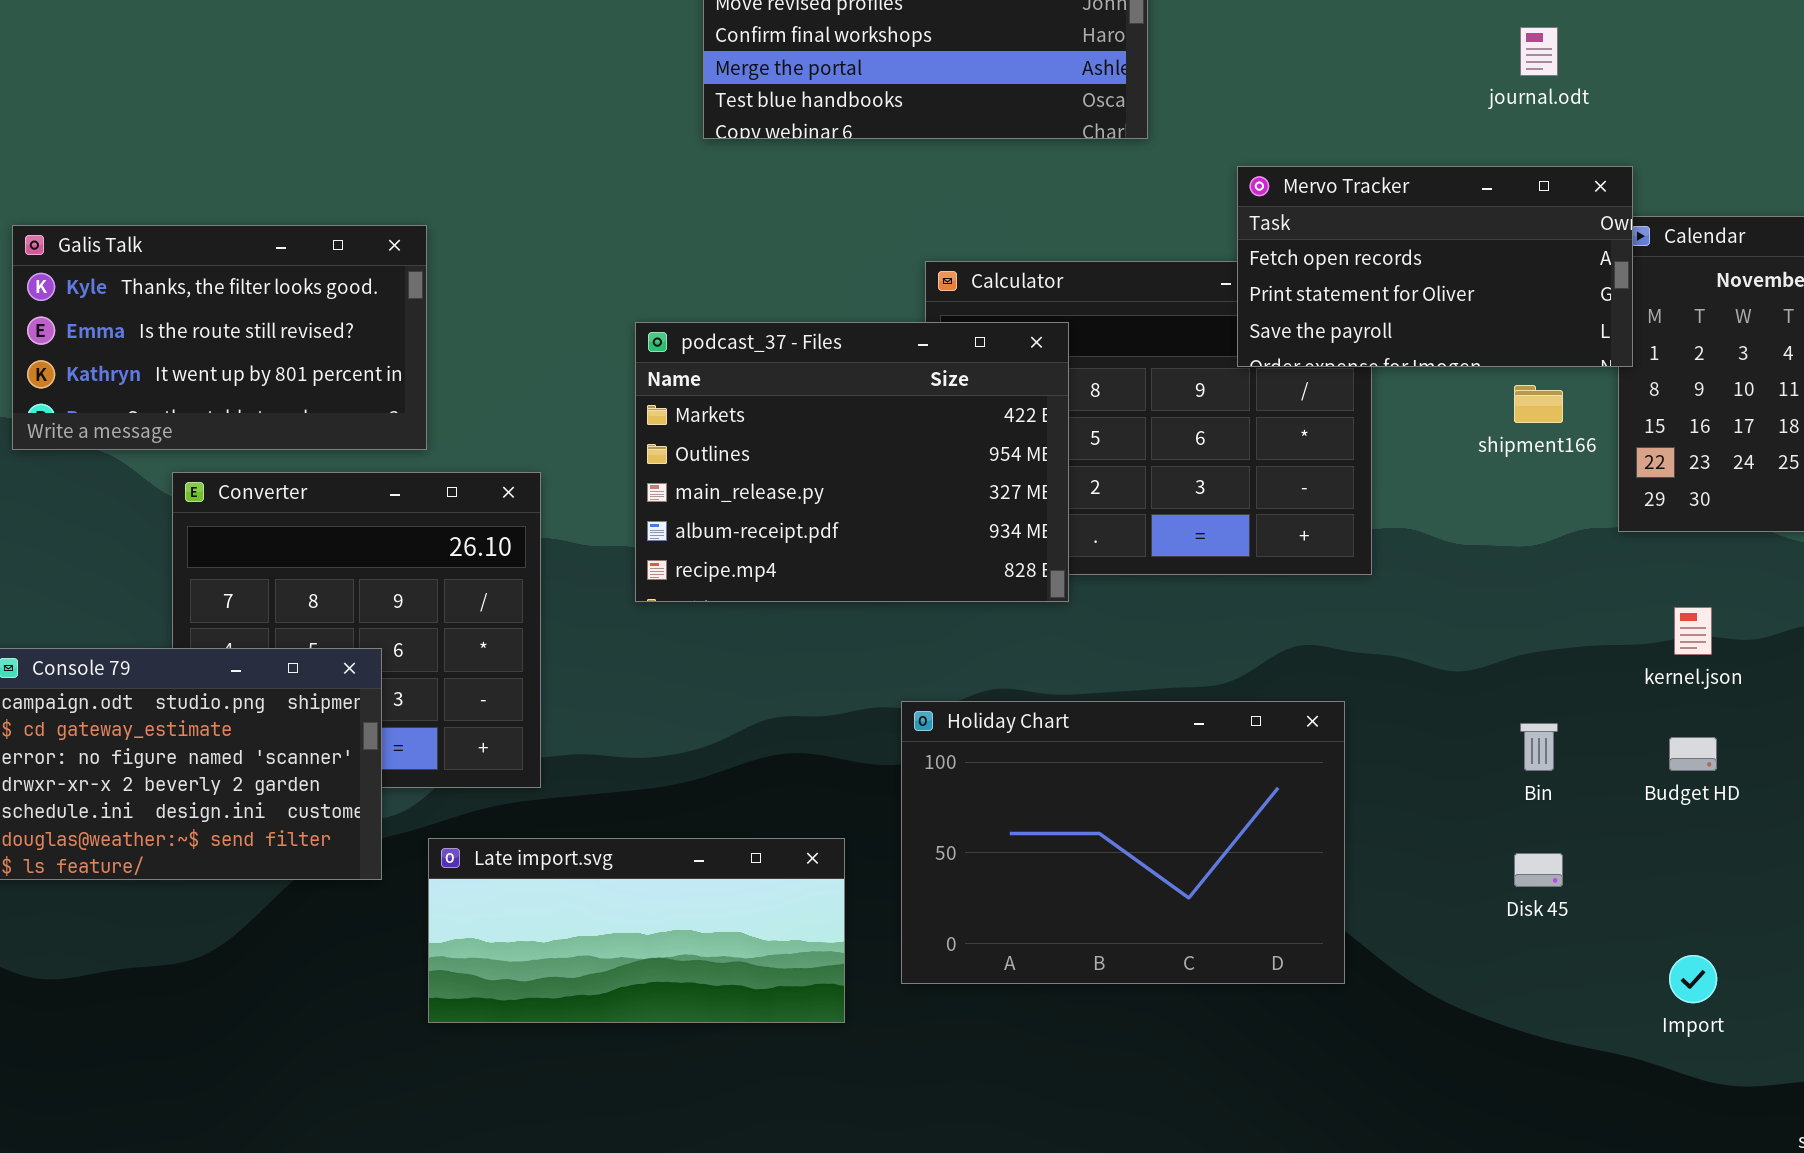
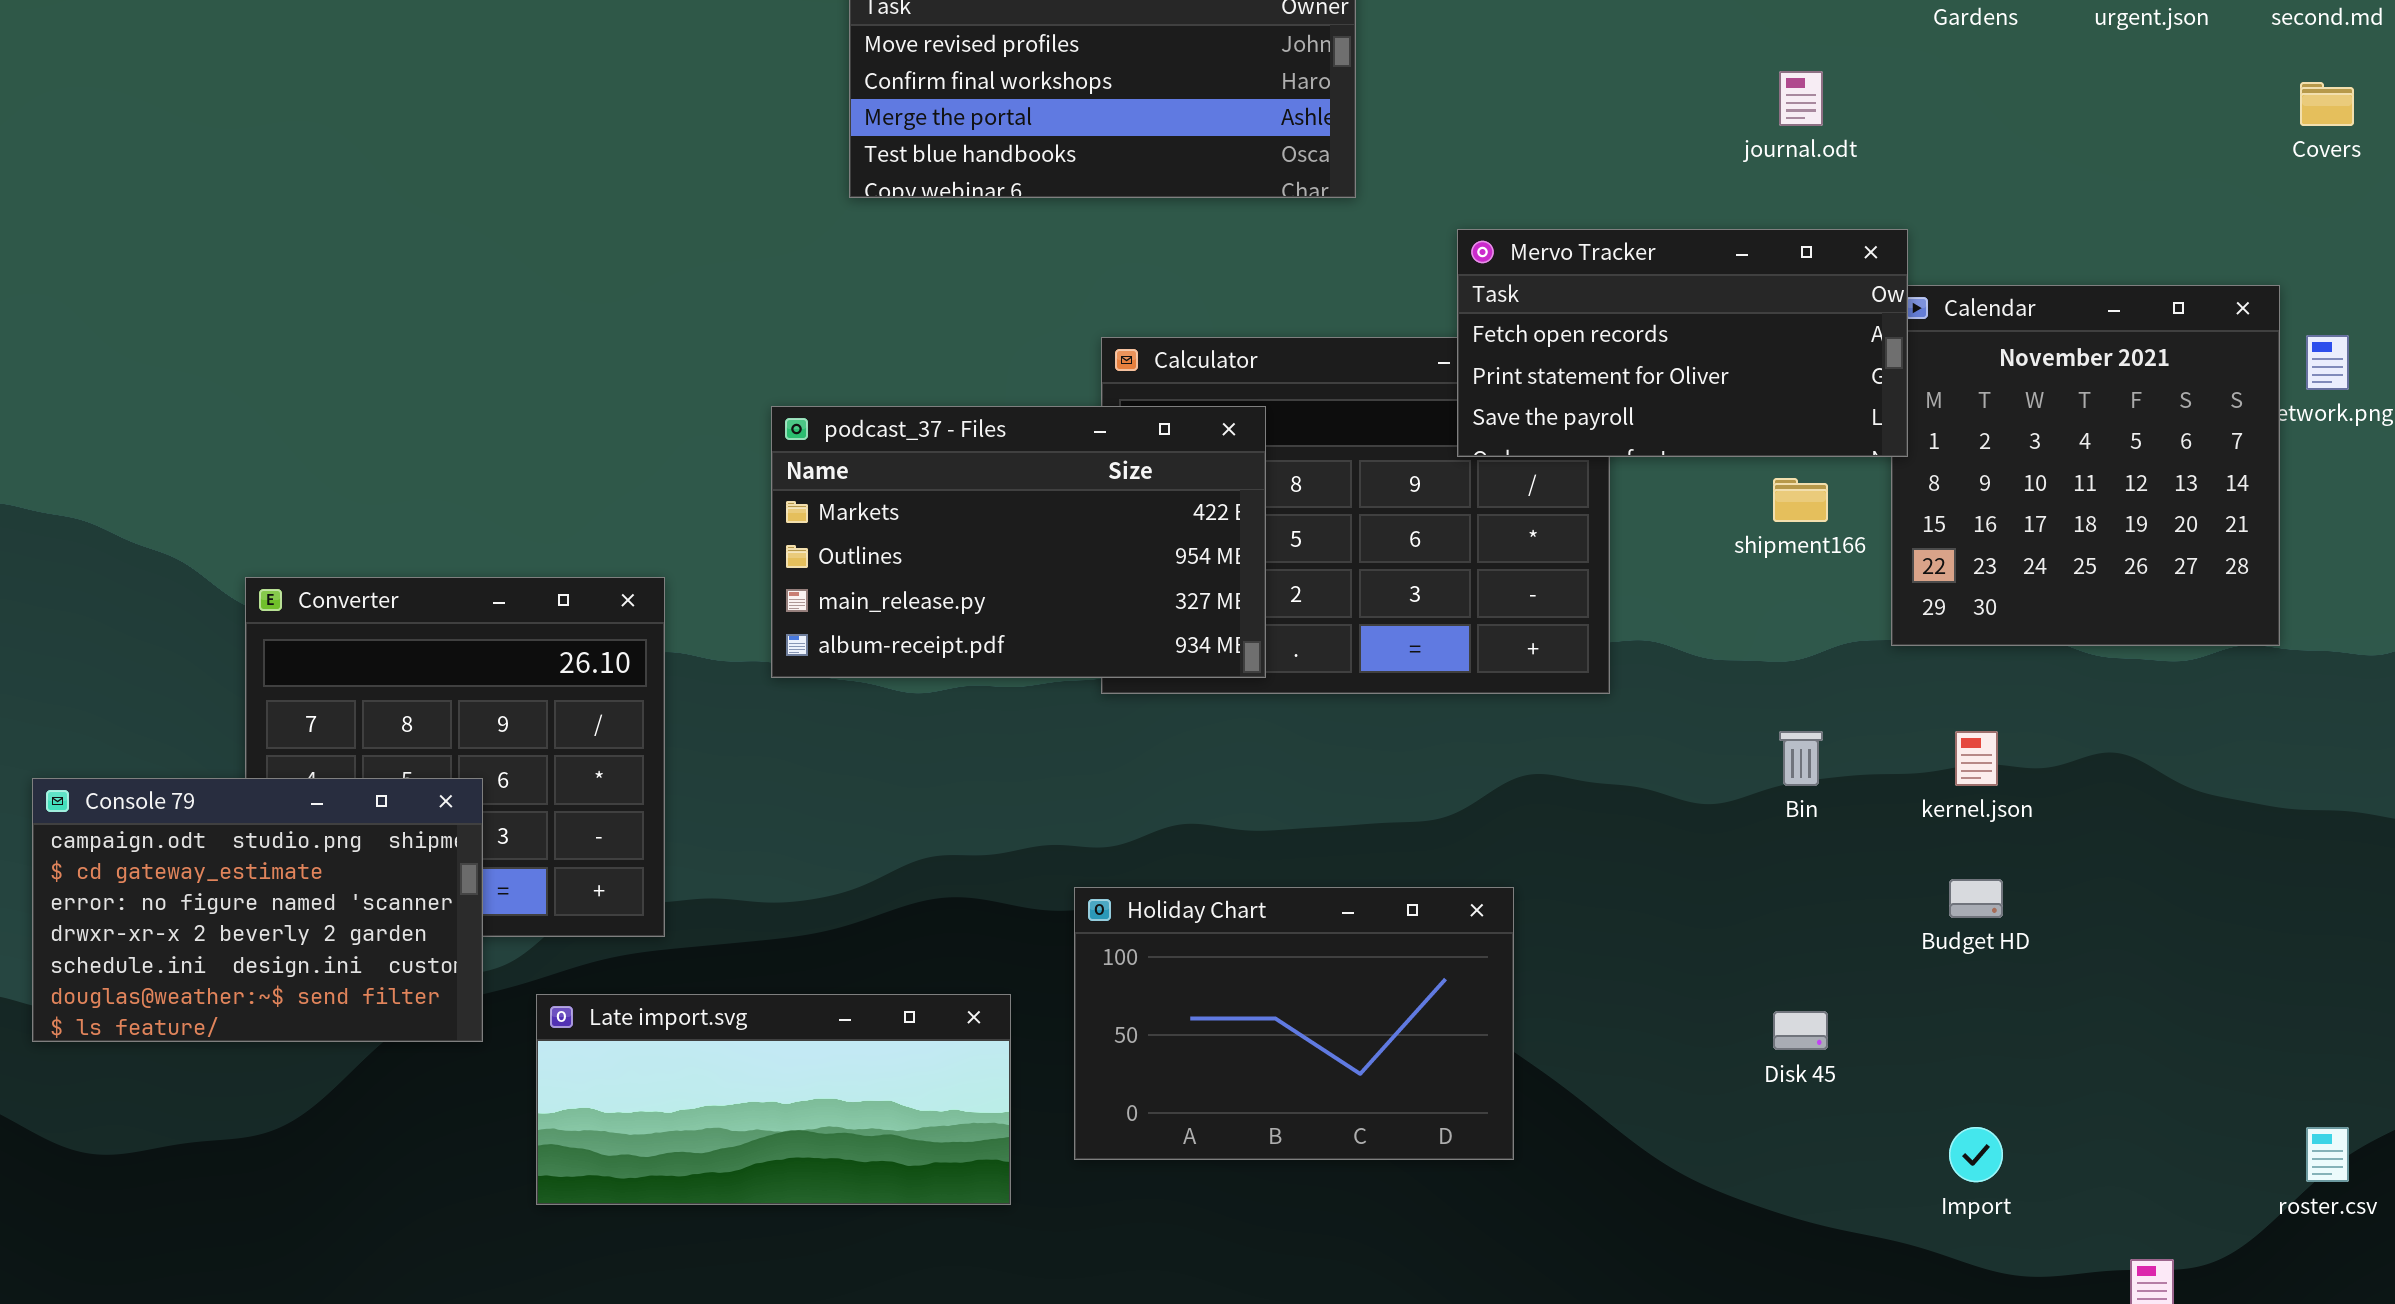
Galis Talk: [12,225,427,450] -> none, closed
podcast_37 - Files: [635,322,1069,602] -> [771,406,1266,678], resized
Holiday Chart: [901,701,1345,984] -> [1074,887,1514,1160], resized
Bin: [1520,723,1558,771] -> [1779,731,1823,786], moved

